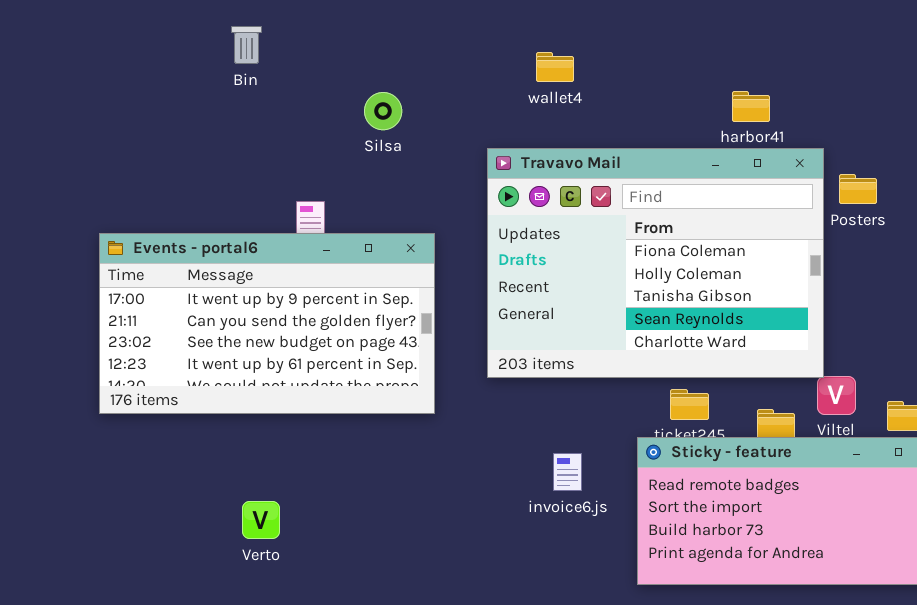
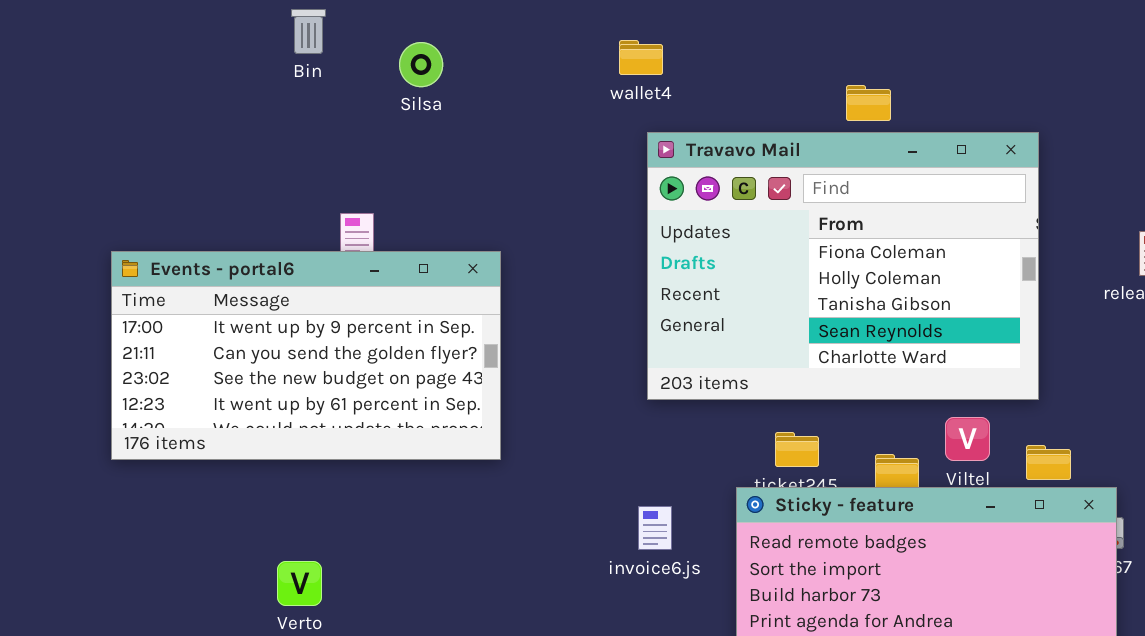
Bin: [231,26,262,64] -> [291,9,326,54], moved
Silsa: [364,92,402,130] -> [399,42,443,87], moved
Travavo Mail: [487,148,824,378] -> [647,132,1039,400], moved

